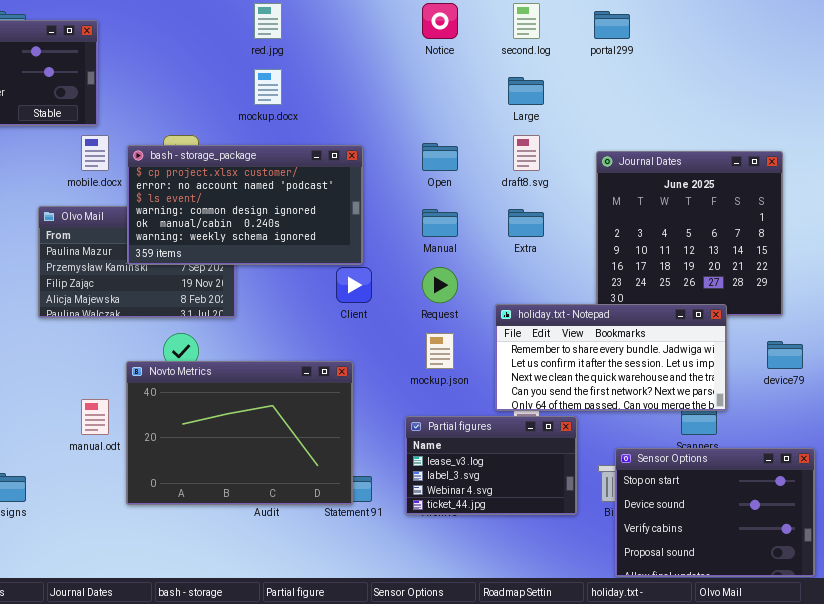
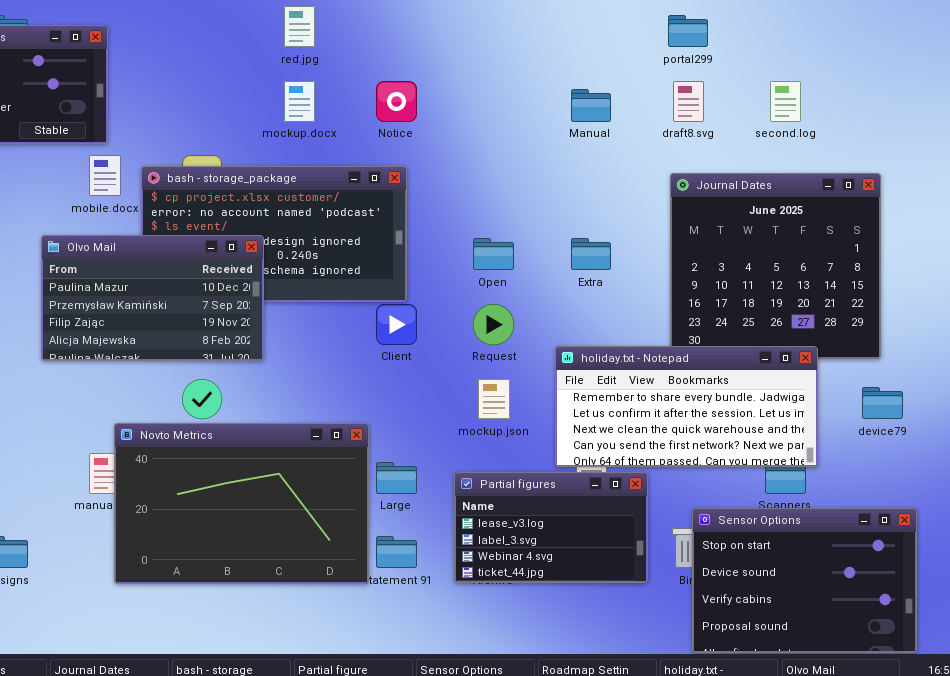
Notice: [422,3,458,39] -> [376,81,417,122], moved
second.log: [513,3,540,39] -> [770,81,801,122], moved
Large: [508,77,544,105] -> [376,462,417,494], moved
draft8.svg: [513,135,540,171] -> [673,81,704,122], moved
Open: [422,143,458,171] -> [473,238,514,270], moved
Olvo Mail: [38,206,236,318] -> [41,235,264,361], raised
Manual: [422,209,458,237] -> [571,89,611,122], moved
Novto Metrics: [126,361,353,505] -> [114,423,369,584], moved

